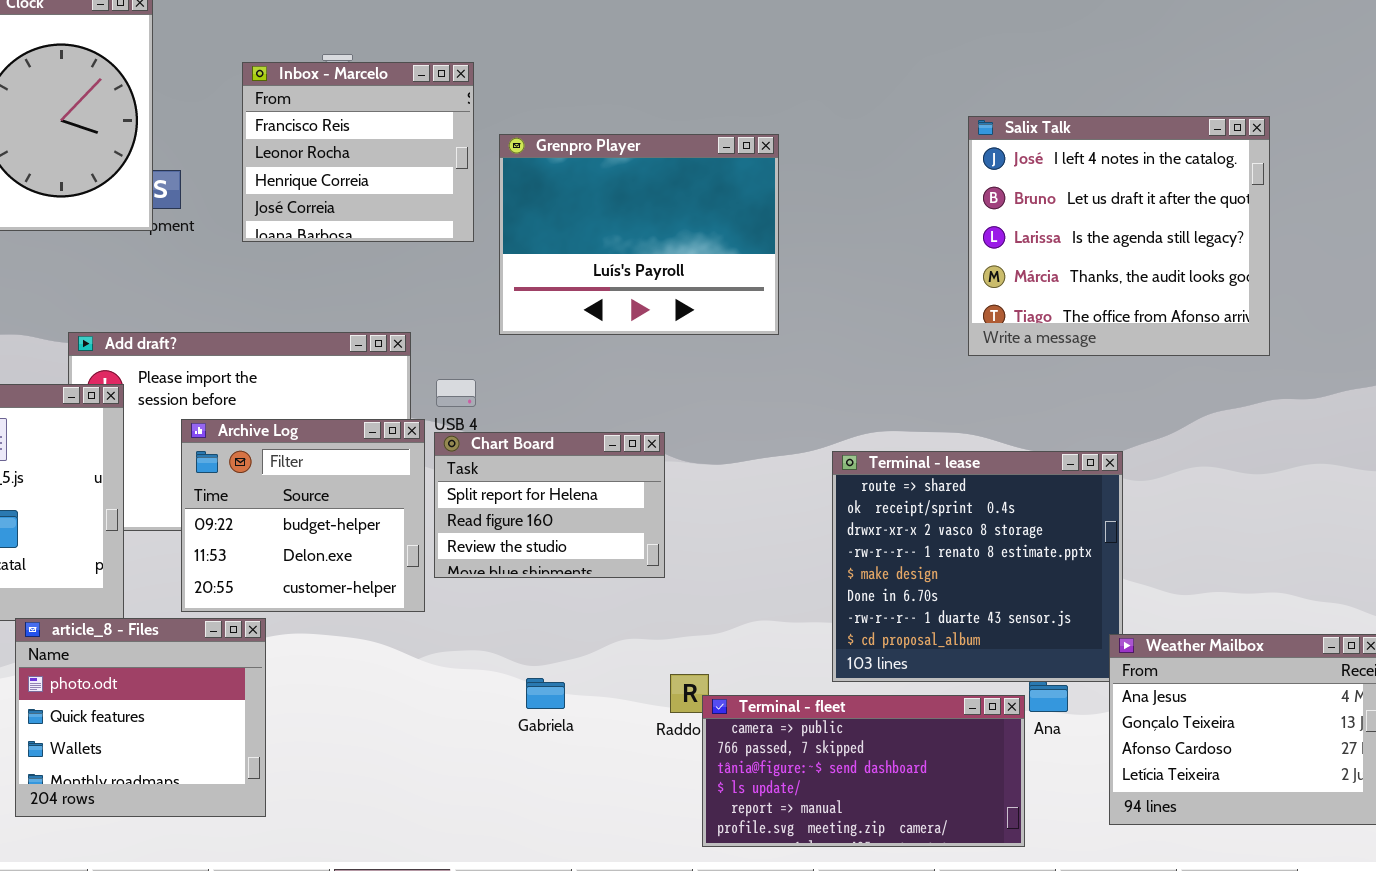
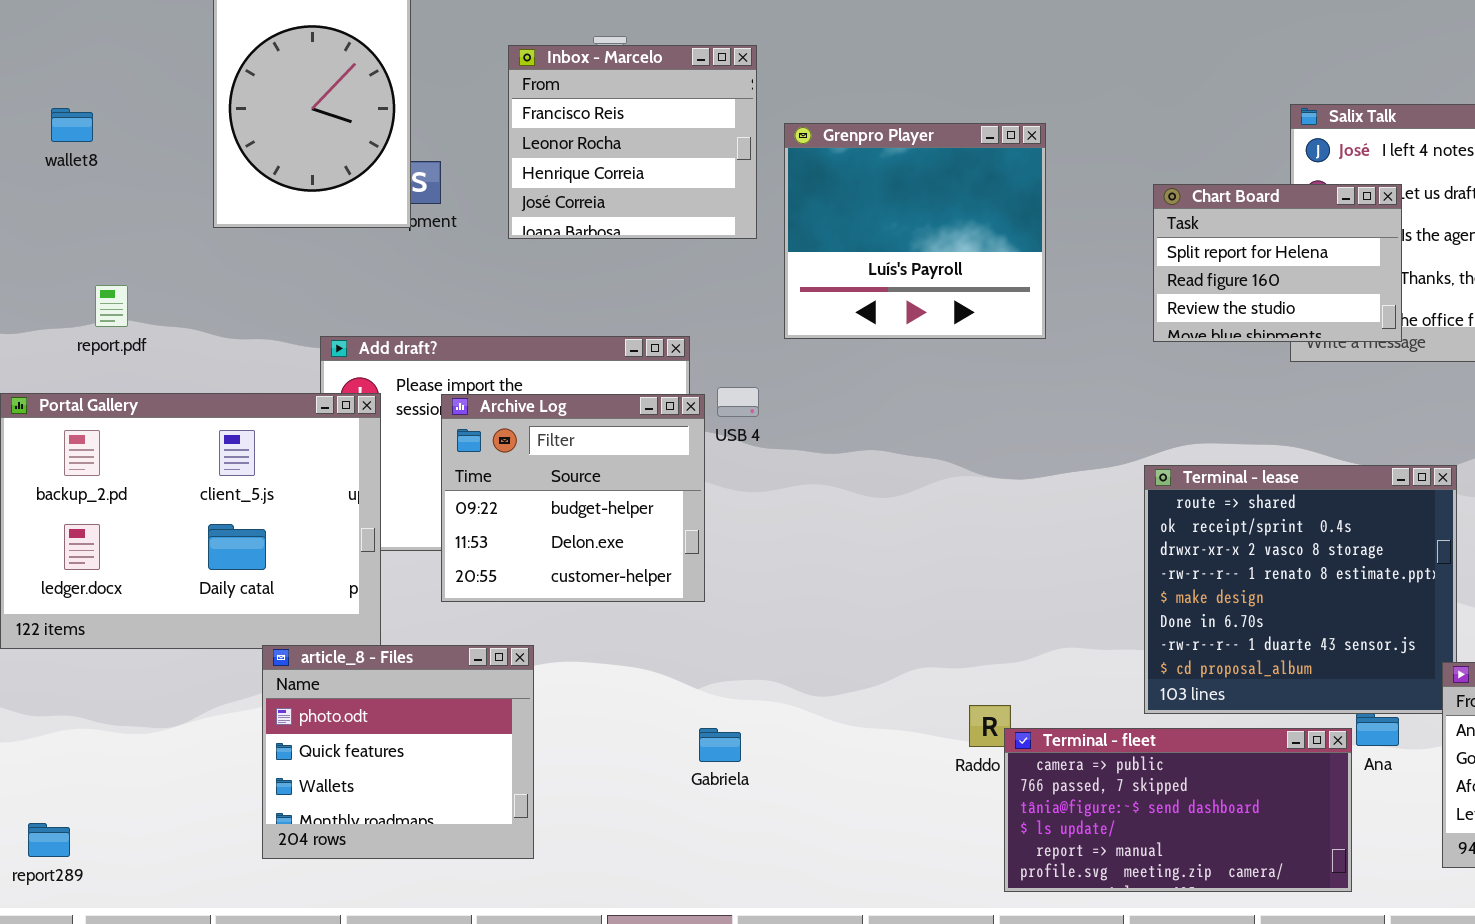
Grenpro Player: [499,134,779,335] -> [784,123,1046,339], resized
Archive Log: [181,419,425,612] -> [441,394,705,602], moved
Chart Board: [434,432,665,578] -> [1153,184,1402,342], moved
Gabriela: [526,678,565,709] -> [699,728,741,762], moved

